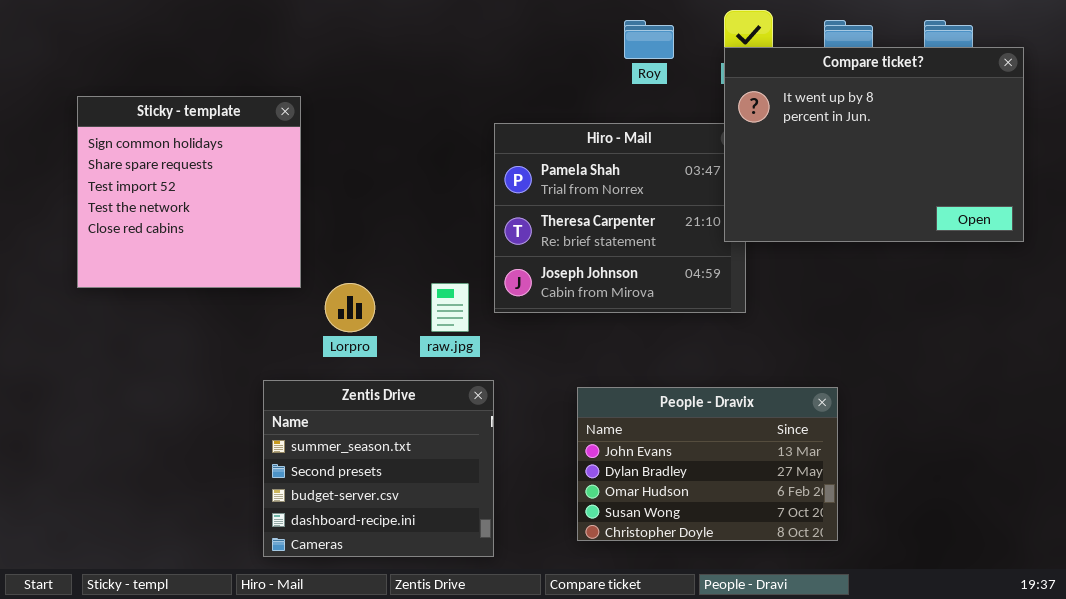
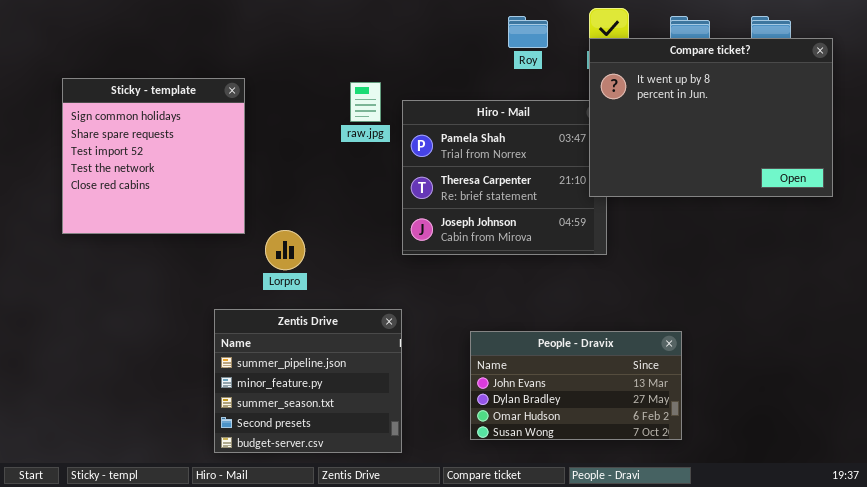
raw.jpg: [431,283,469,332] -> [350,82,381,122], moved
Zentis Drive: [263,380,494,557] -> [214,309,402,453], scrolled up 2 rows
People - Dravix: [577,387,838,541] -> [470,331,682,440], resized

